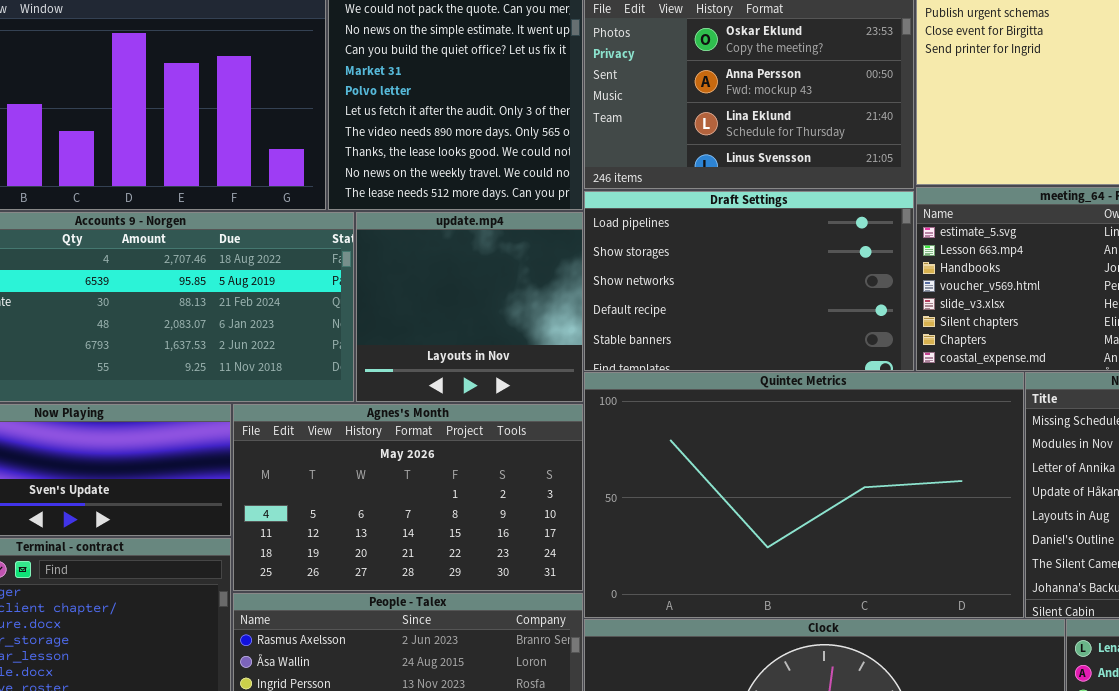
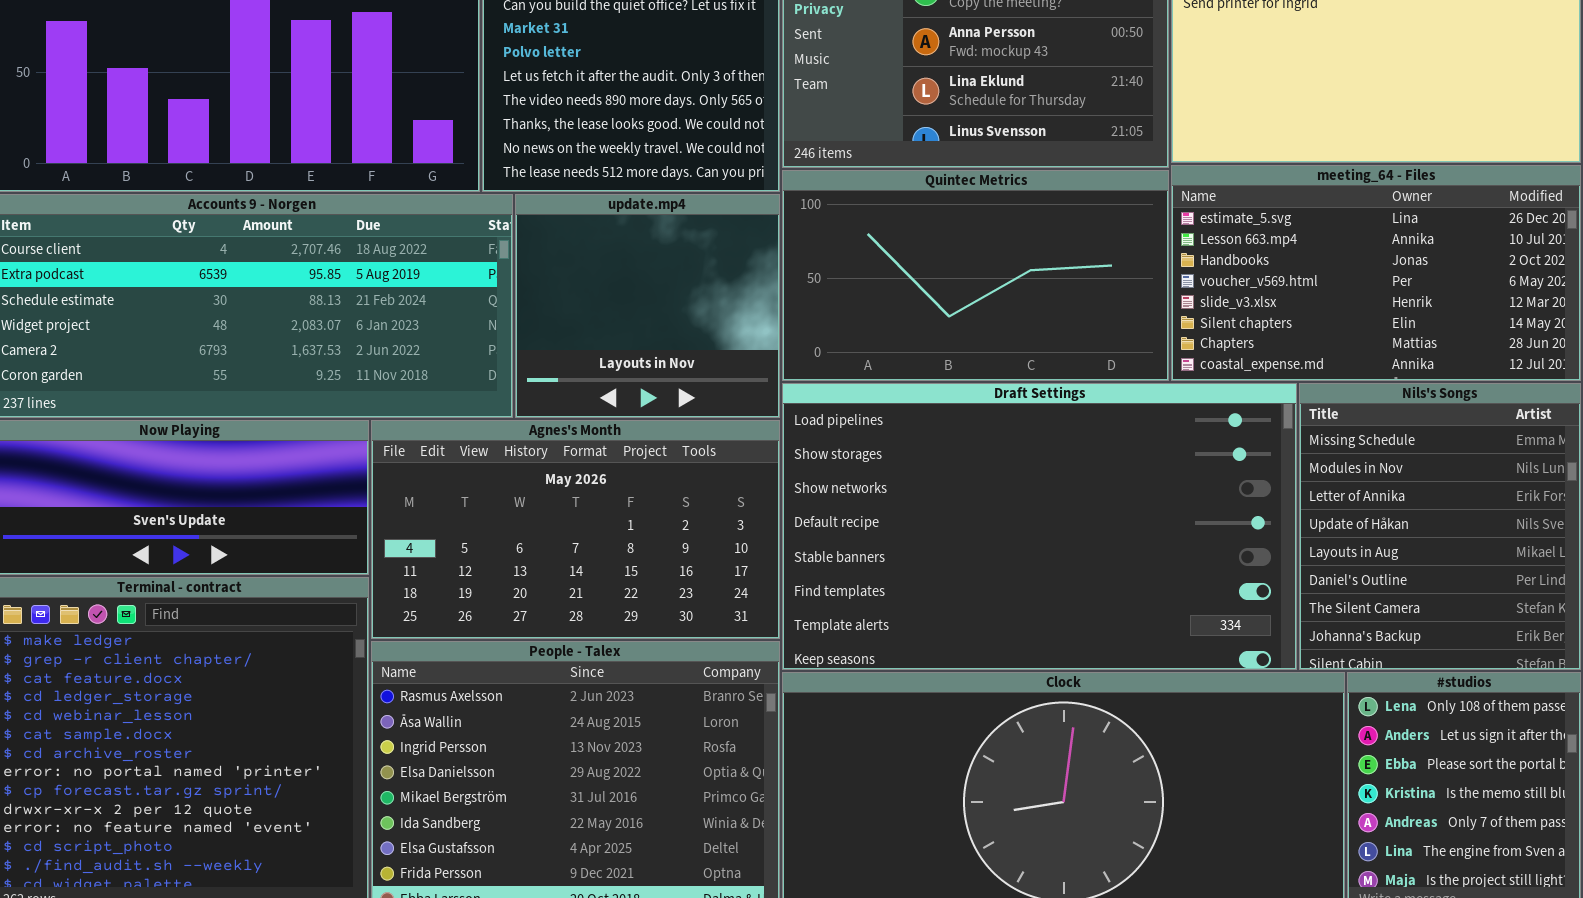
Draft Settings: [584,191,914,371] -> [782,383,1297,670], moved, resized
Quintec Metrics: [584,372,1024,618] -> [782,170,1169,381], moved, resized

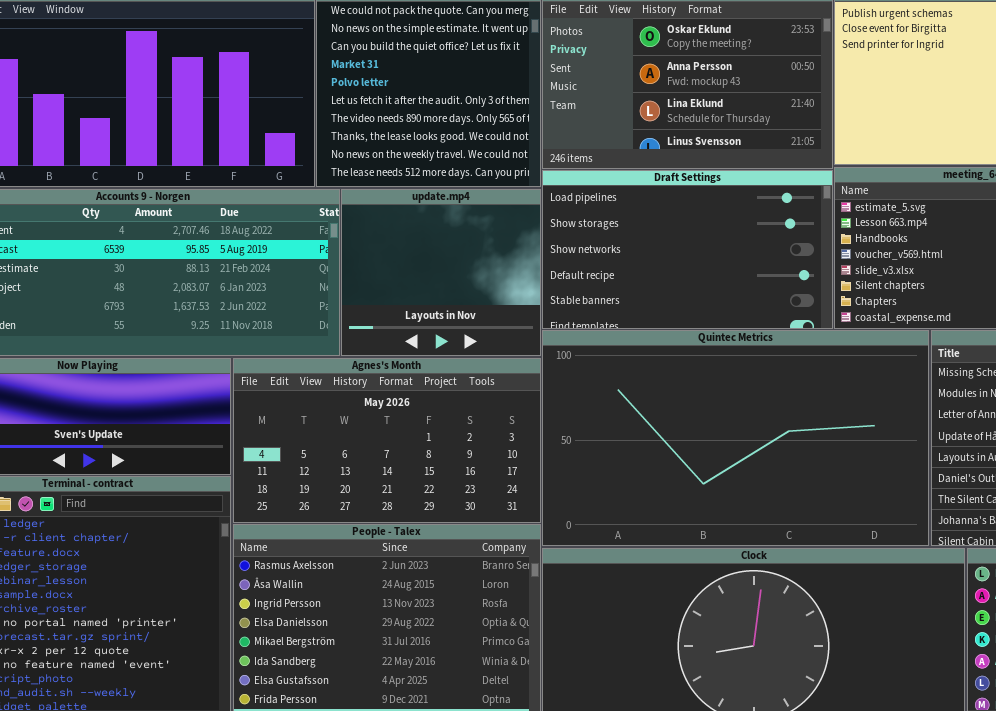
Quintec Metrics: [782,170,1169,381] -> [542,330,929,546], moved, resized
Draft Settings: [782,383,1297,670] -> [542,170,833,329], moved, resized

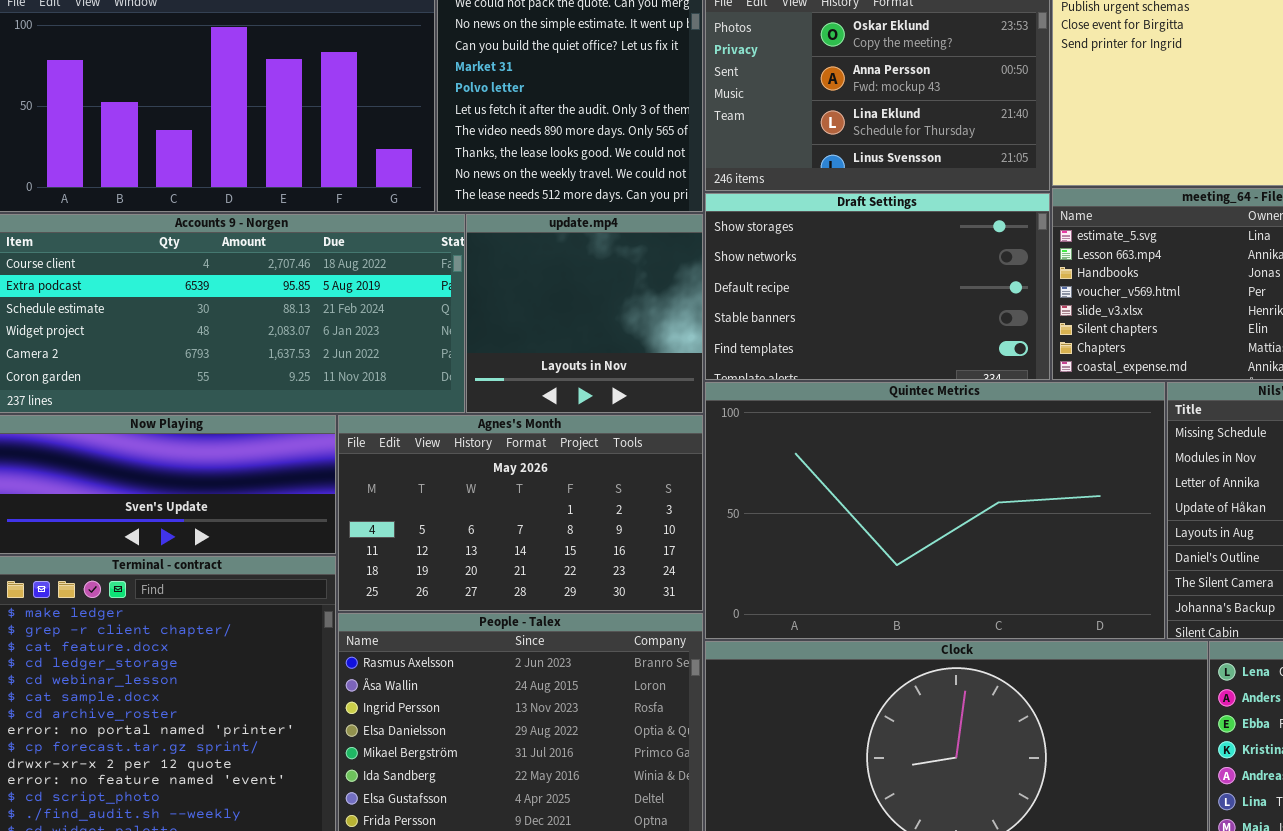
Draft Settings: [542,170,833,329] -> [705,193,1050,380], scrolled down 1 row

